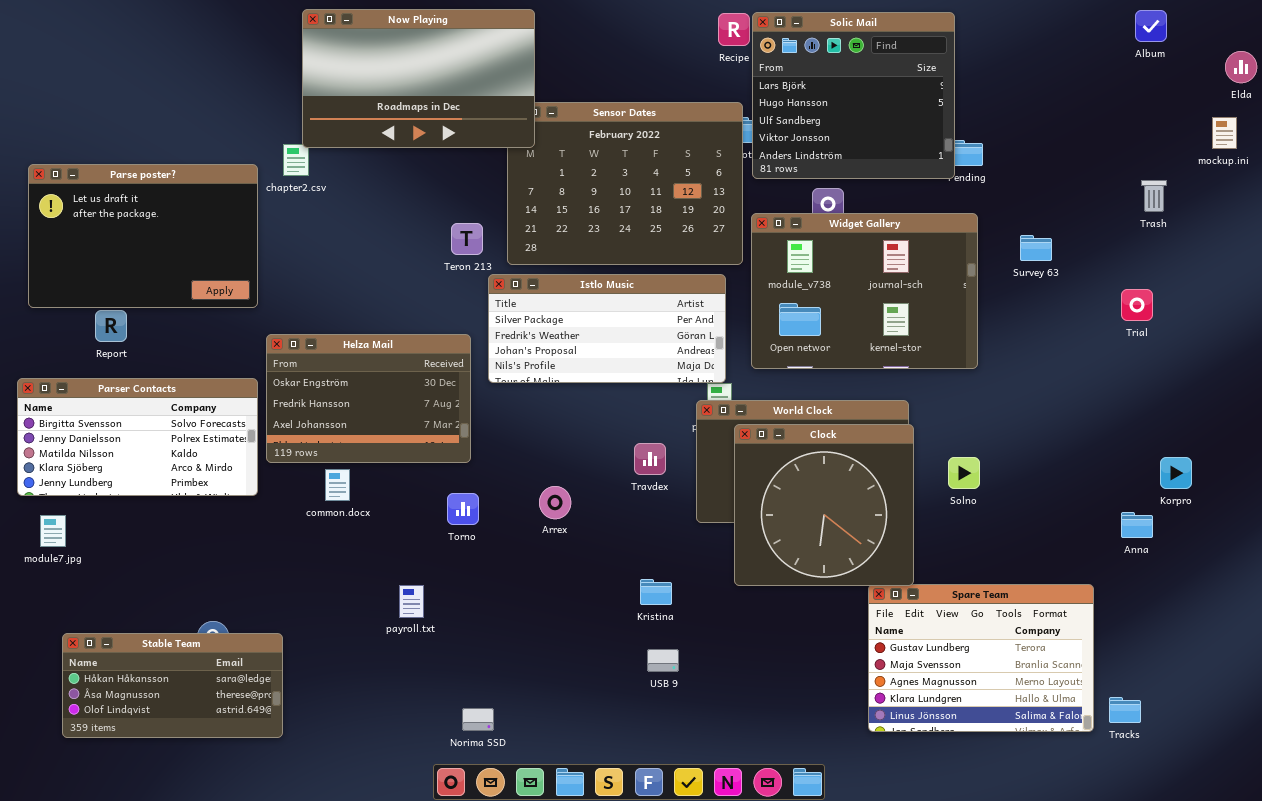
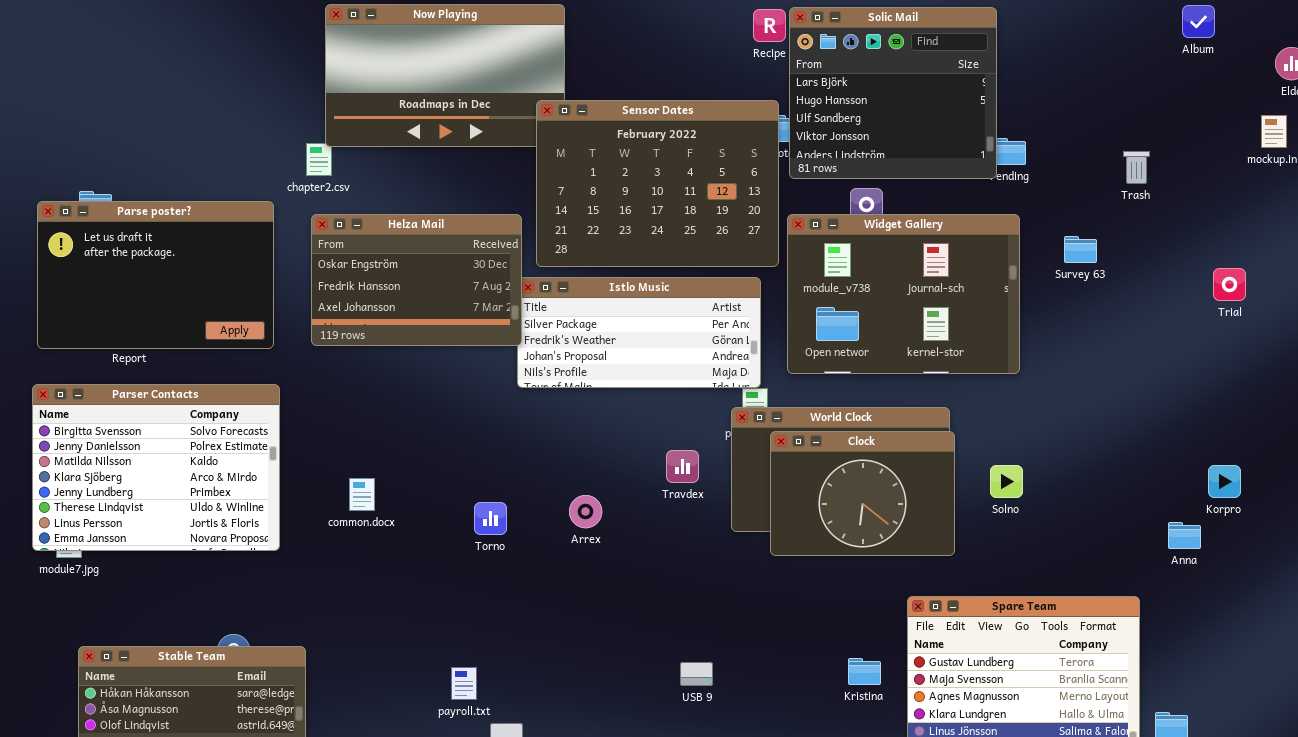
Sensor Dates: [507,102,743,265] -> [536,100,779,267], raised
Parse poster?: [28,164,258,308] -> [37,201,274,349], moved
Trash: [1141,180,1167,212] -> [1123,151,1150,184], moved
Trial: [1121,289,1153,321] -> [1213,268,1246,301], moved
Helza Mail: [266,334,471,463] -> [311,214,522,346], moved
Parser Contacts: [17,378,258,496] -> [32,384,280,551], resized
Clock: [734,424,914,586] -> [770,431,955,556], resized
Kristina: [640,579,672,605] -> [848,658,881,685], moved
payroll.txt: [399,585,424,618] -> [451,667,477,700], moved

